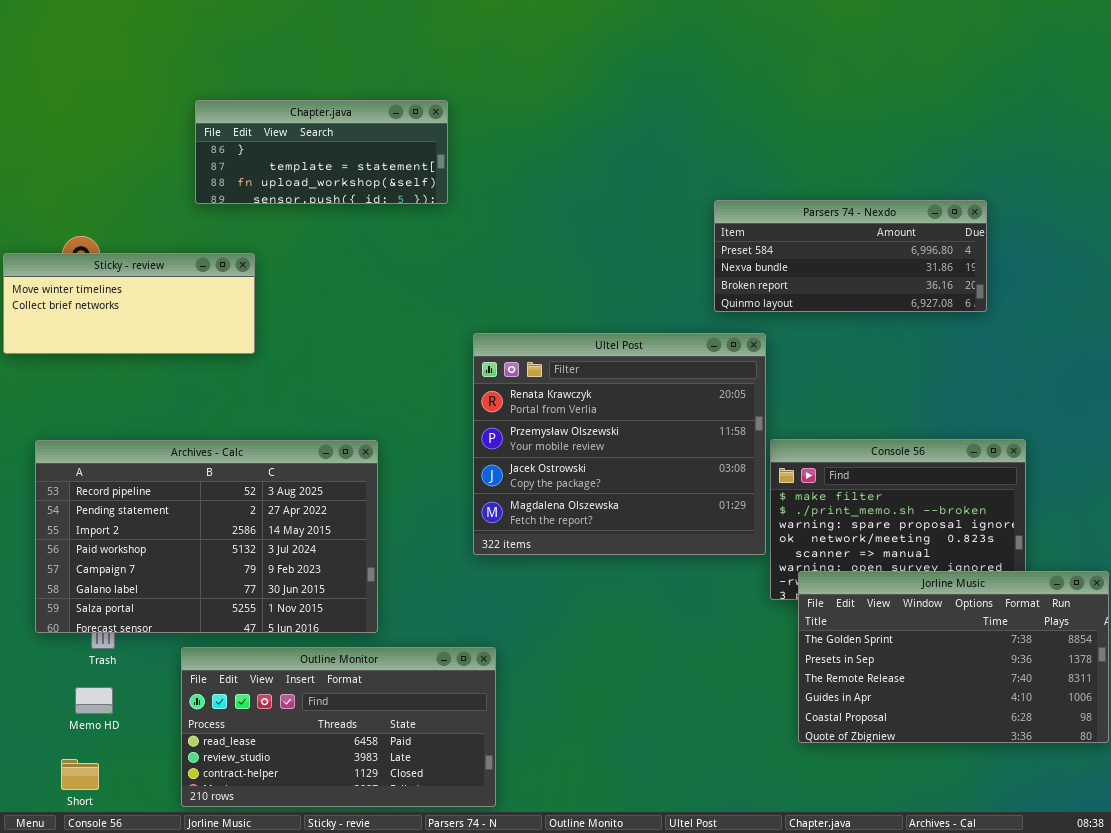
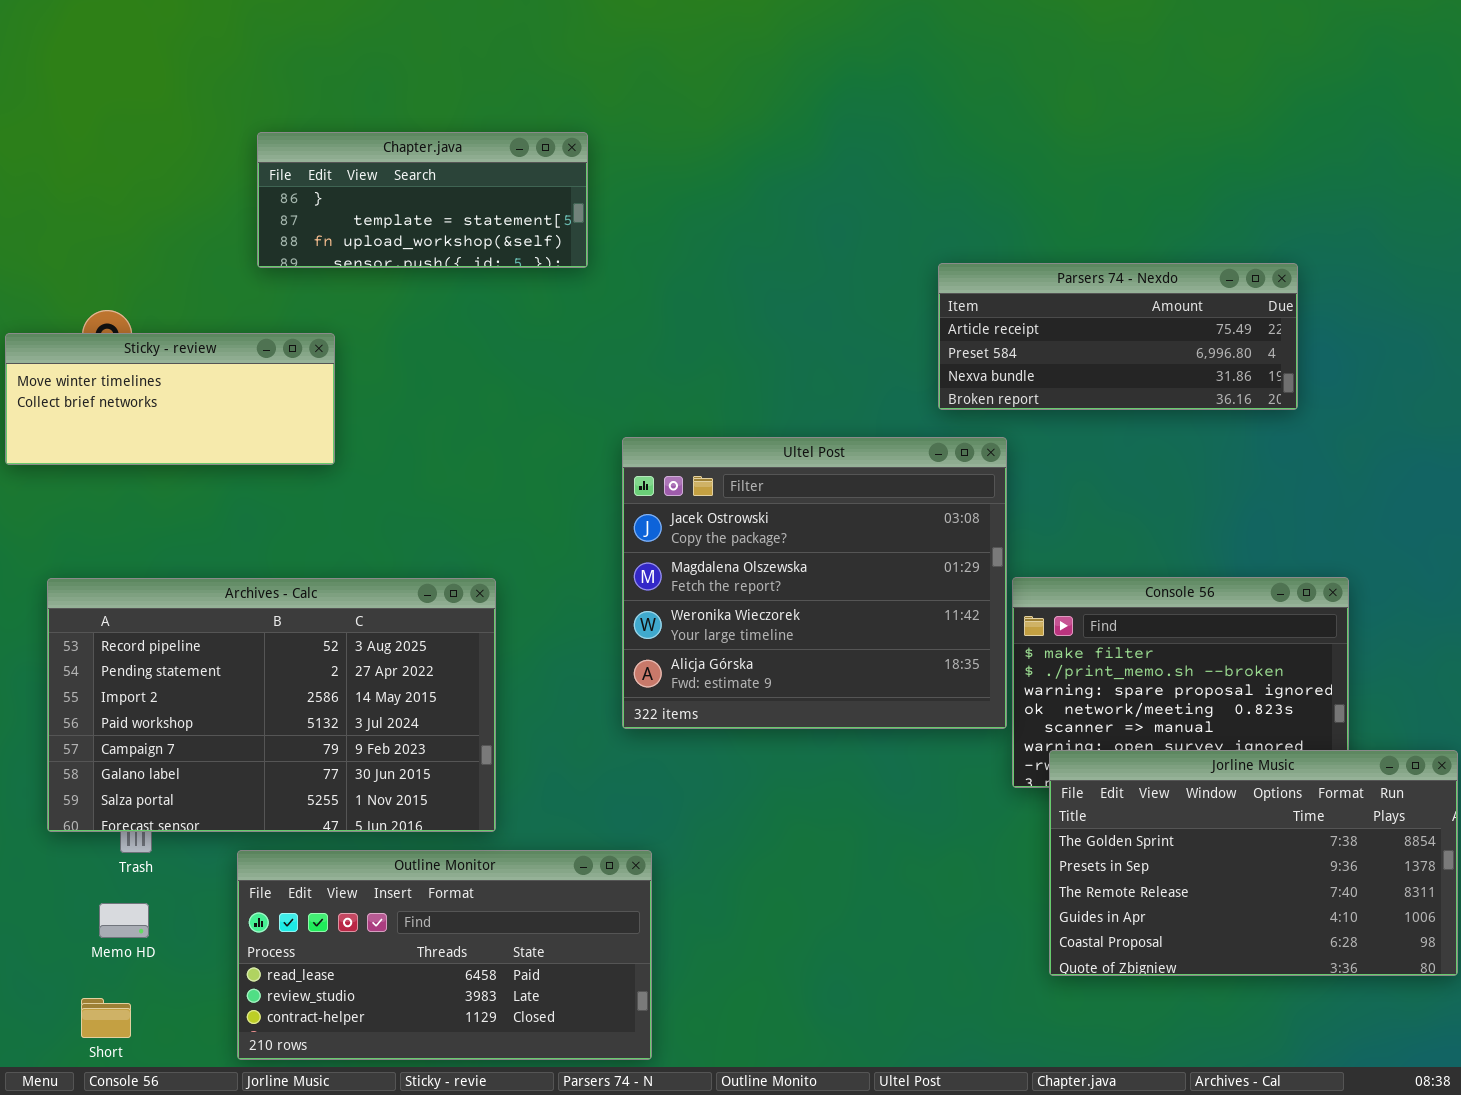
Parsers 74 - Nexdo: [714,200,987,312] -> [938,263,1298,410], scrolled up 1 row
Ultel Post: [473,333,766,555] -> [622,437,1007,729], scrolled down 2 rows

